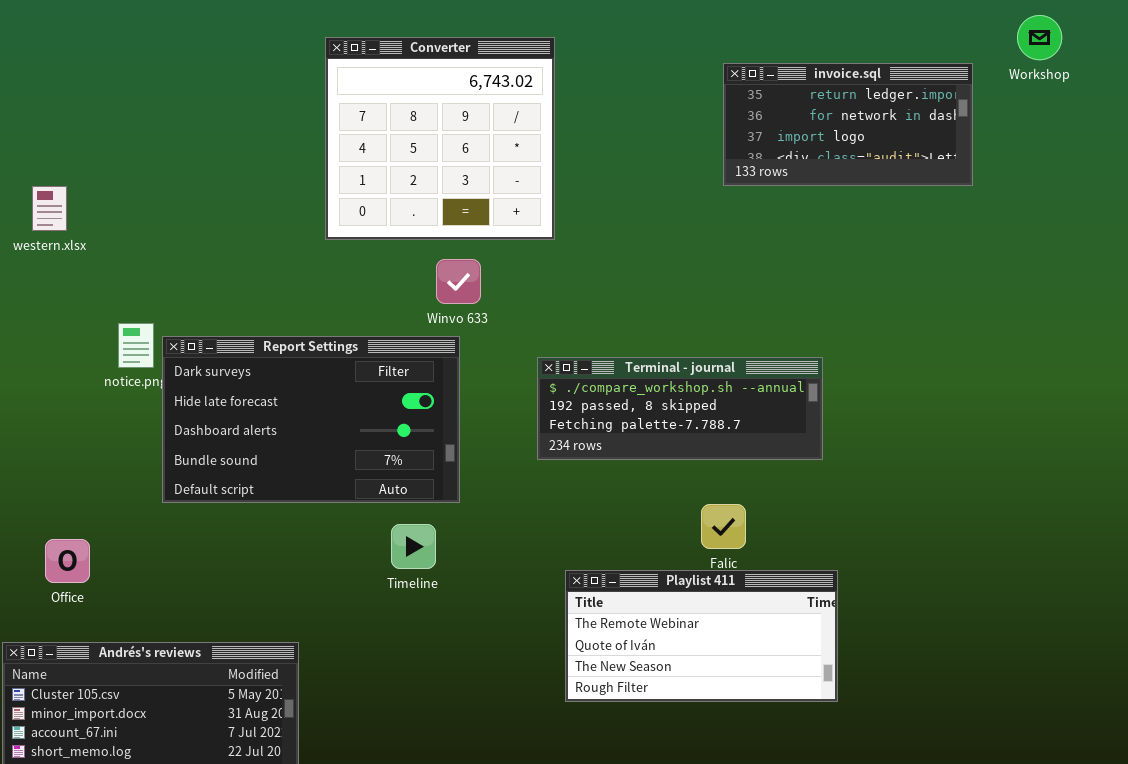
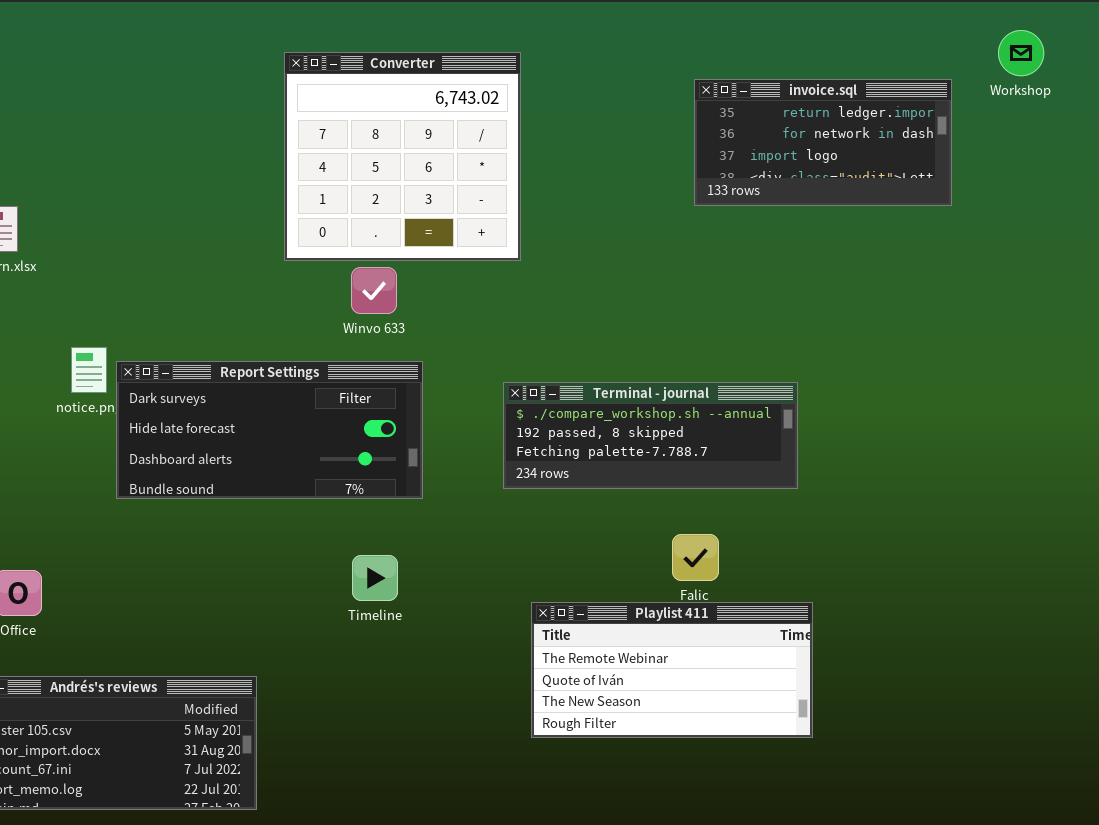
Winvo 633: [436,259,481,304] -> [351,267,397,314], moved
Report Settings: [162,336,460,503] -> [116,361,423,499], resized

